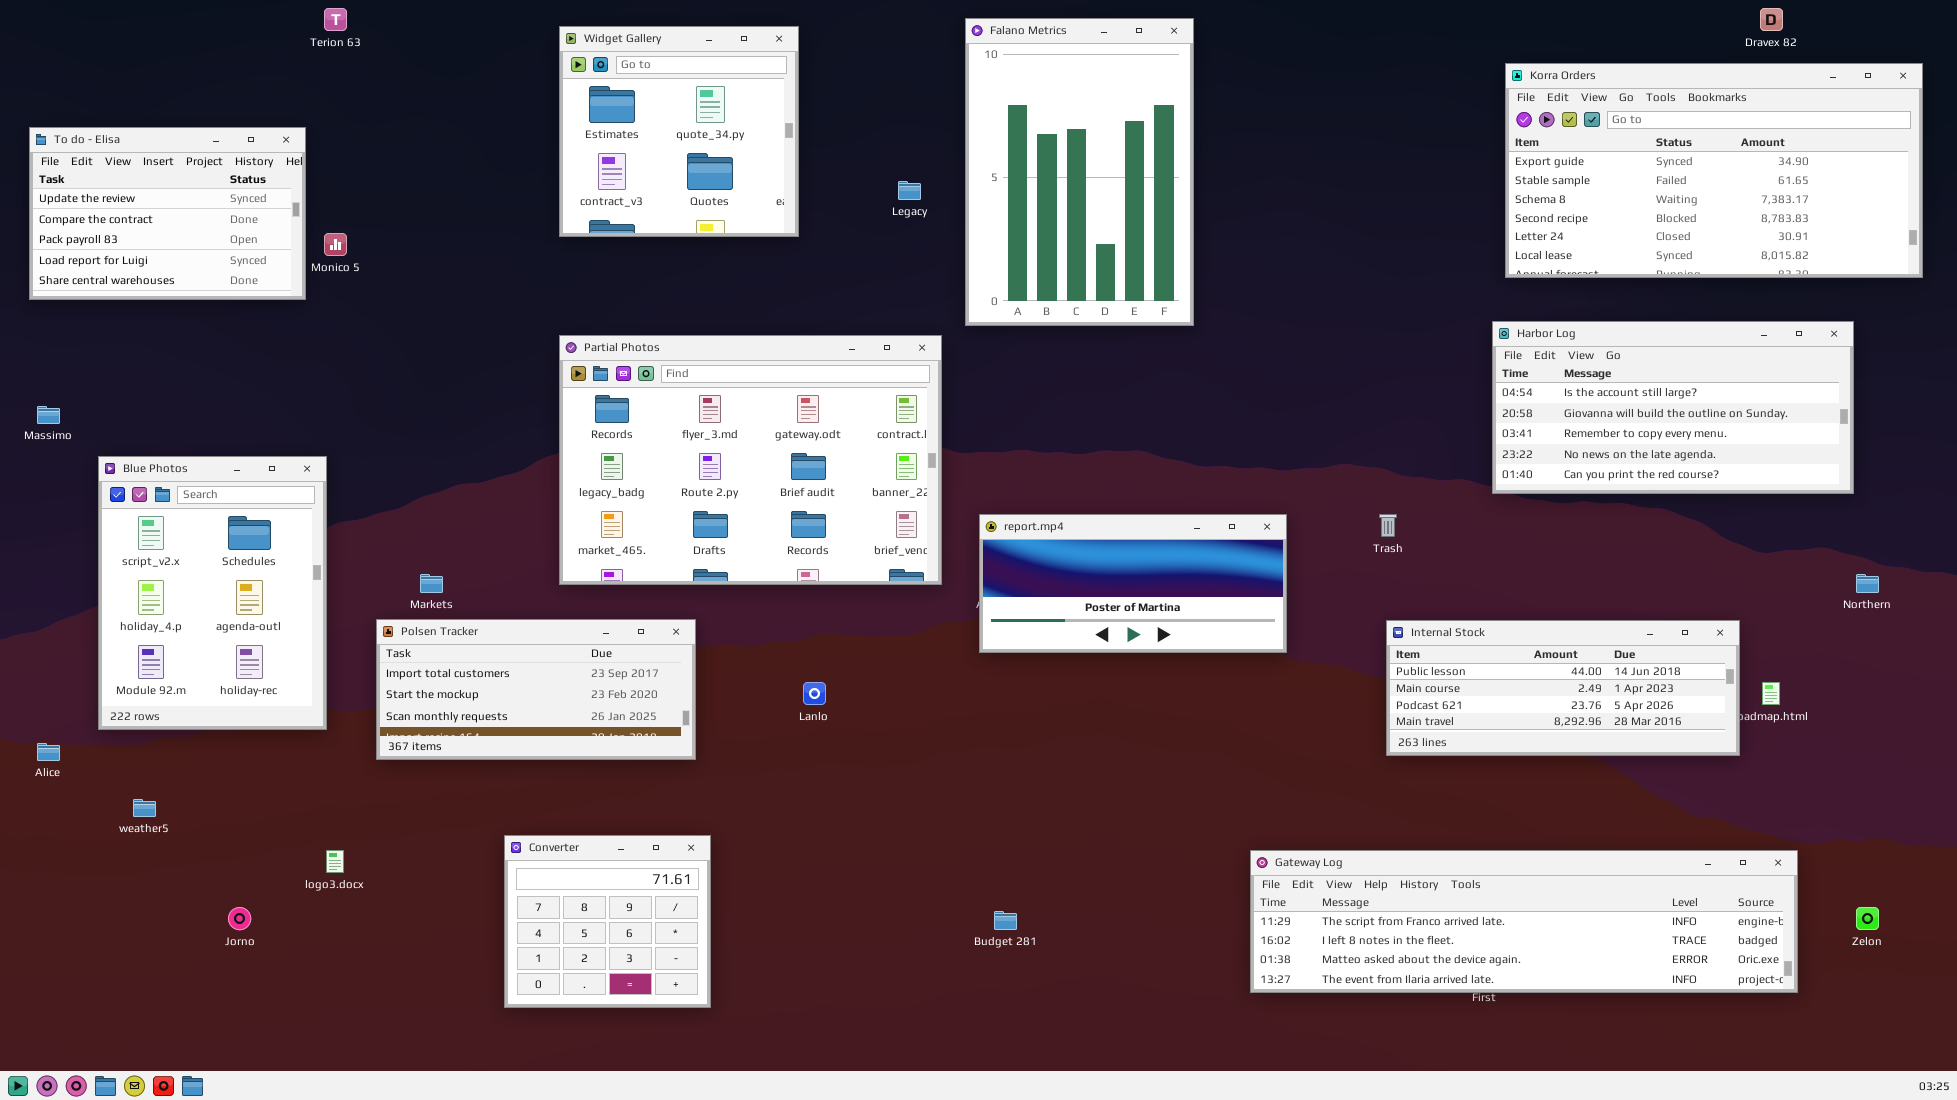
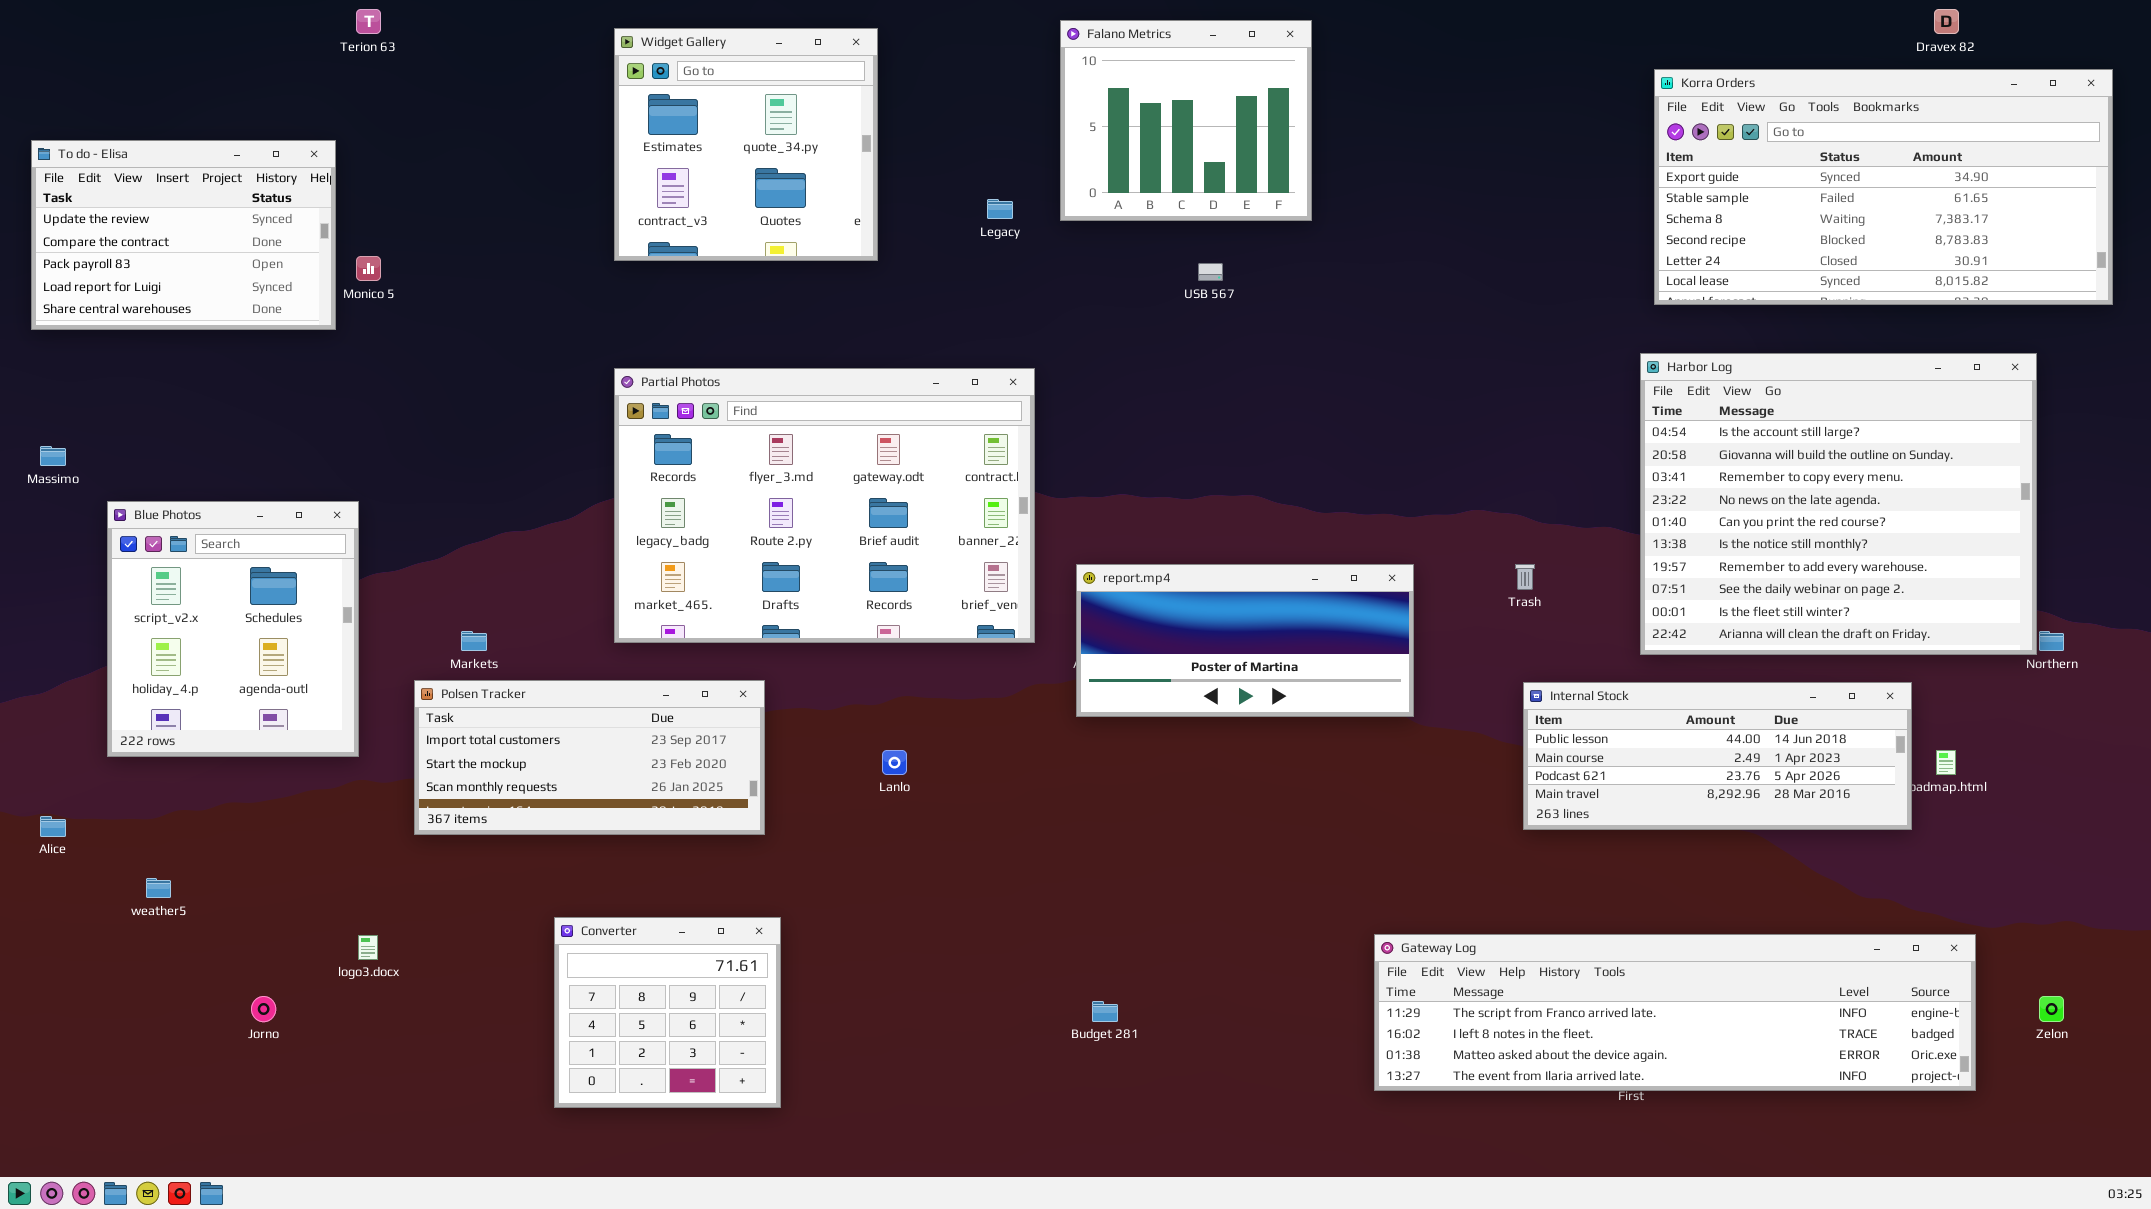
Falano Metrics: [965,18,1194,326] -> [1060,20,1312,221], resized
Harbor Log: [1492,321,1854,494] -> [1640,353,2037,655], resized
Blue Photos: [98,456,327,730] -> [107,501,359,757], resized

